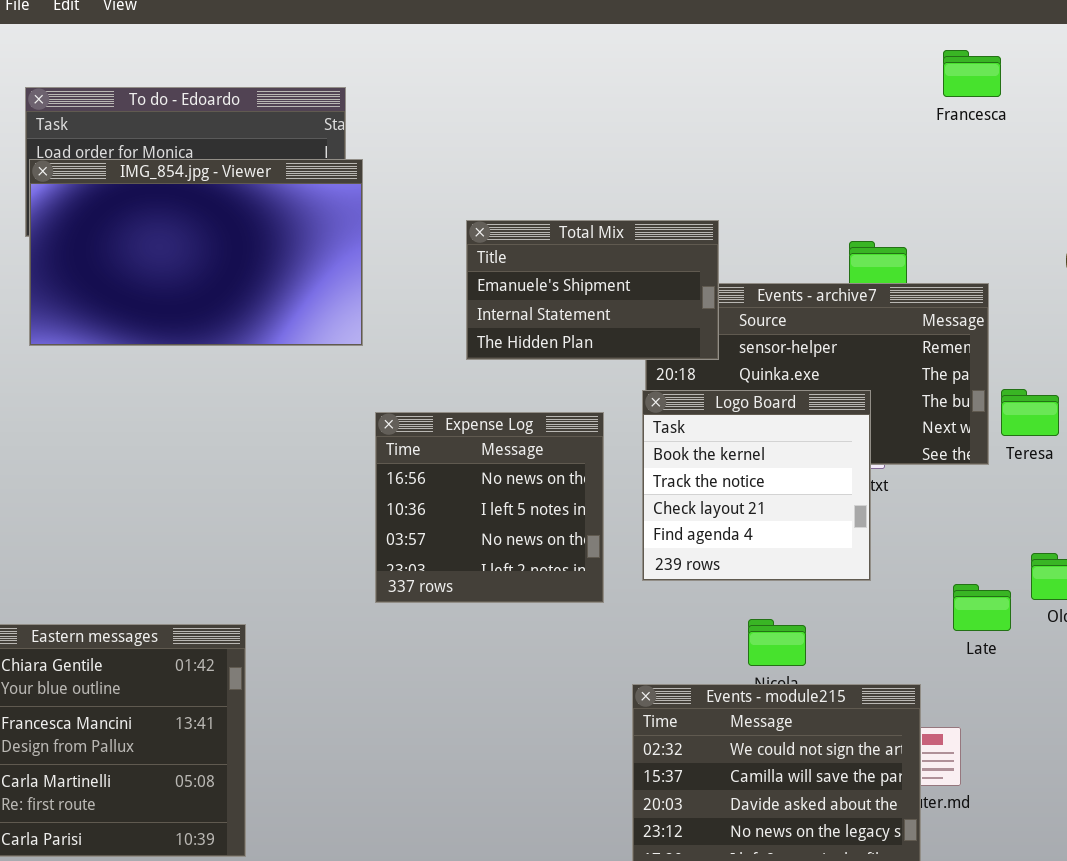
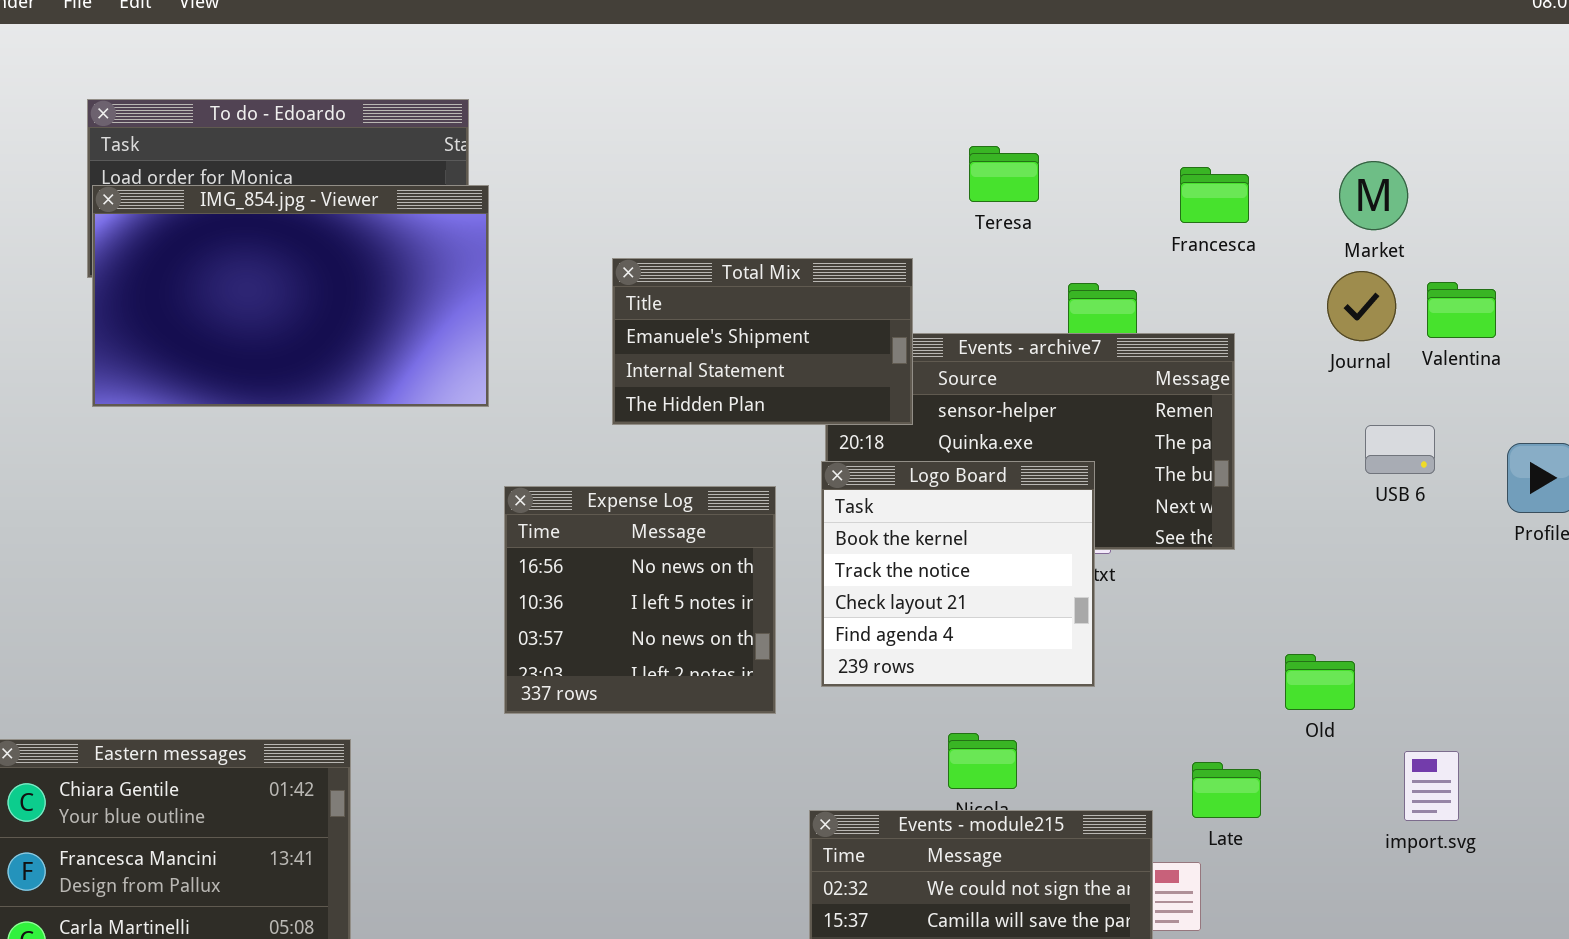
Francesca: [943,50,1001,97] -> [1180,167,1249,223], moved
Teresa: [1001,389,1059,436] -> [969,146,1039,202], moved
Late: [953,584,1011,631] -> [1192,762,1261,818], moved

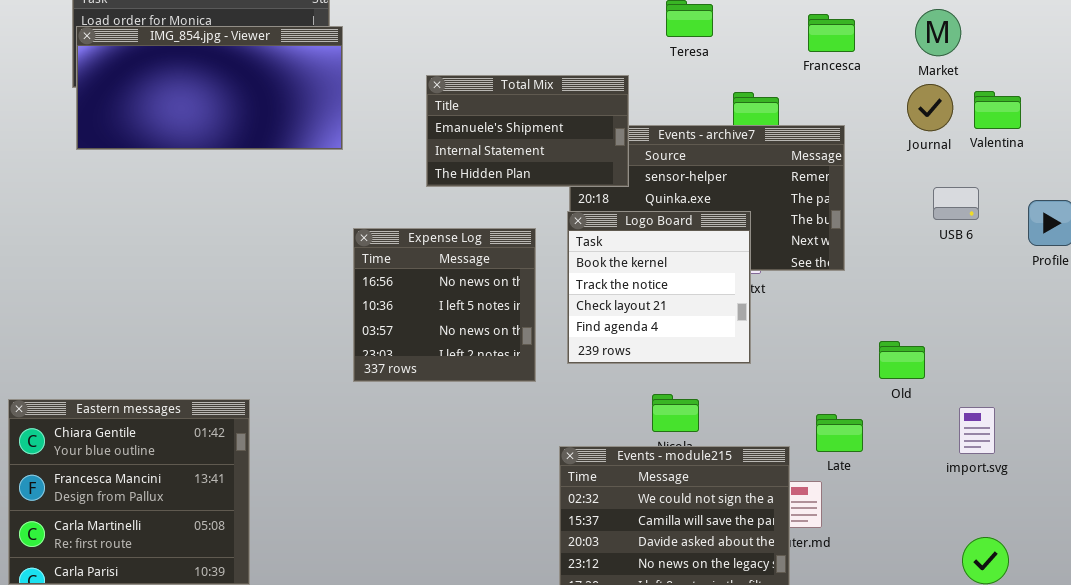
IMG_854.jpg - Viewer: [92,185,489,407] -> [76,26,343,150], resized

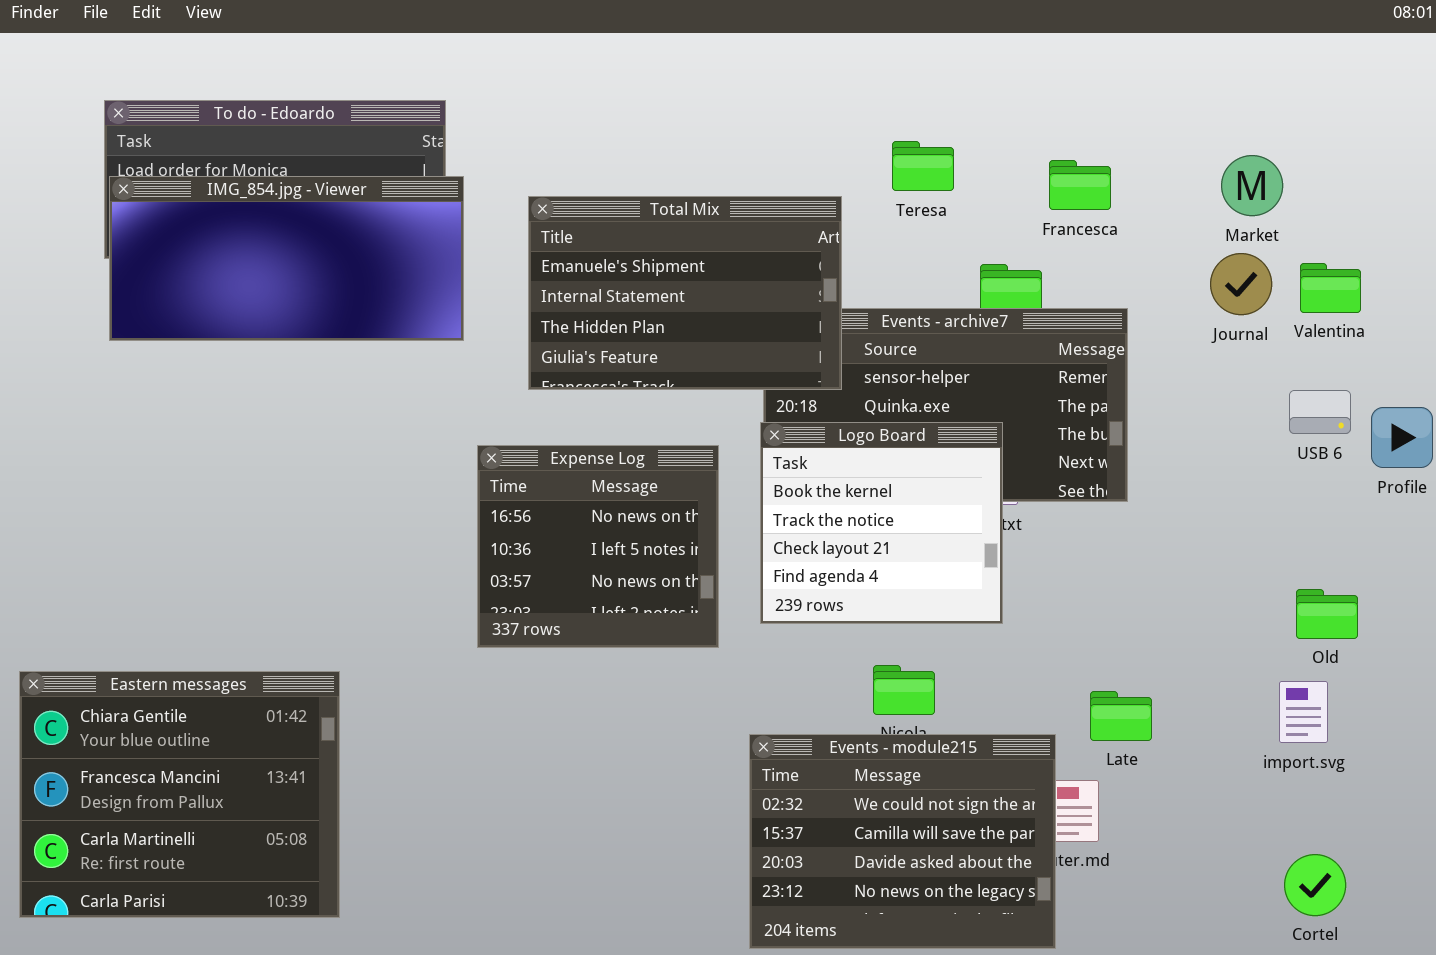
Francesca: [808,14,855,52] -> [1049,160,1111,210], moved
Total Mix: [426,75,629,187] -> [528,196,842,390], resized
USB 6: [933,187,979,220] -> [1289,390,1351,434], moved
Old: [879,341,925,379] -> [1296,589,1358,639], moved

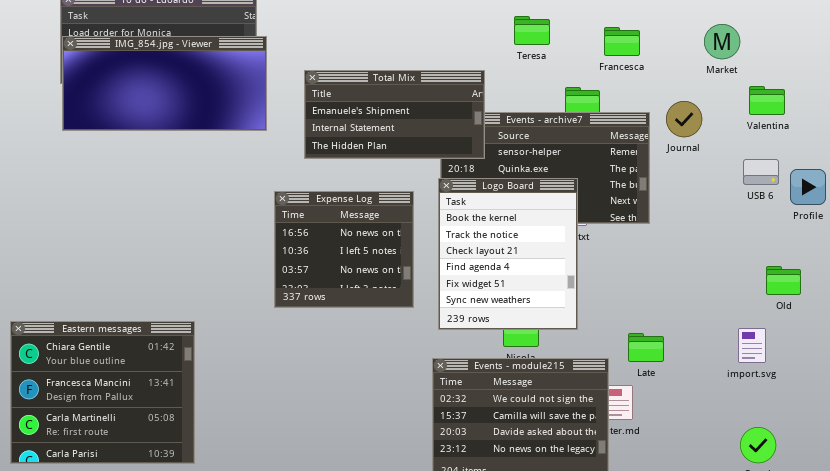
Total Mix: [528,196,842,390] -> [304,70,485,159], resized
Journal: [1210,253,1272,315] -> [666,101,702,137], moved
Logo Board: [760,422,1003,624] -> [438,178,578,330], resized
Old: [1296,589,1358,639] -> [766,266,801,295], moved

